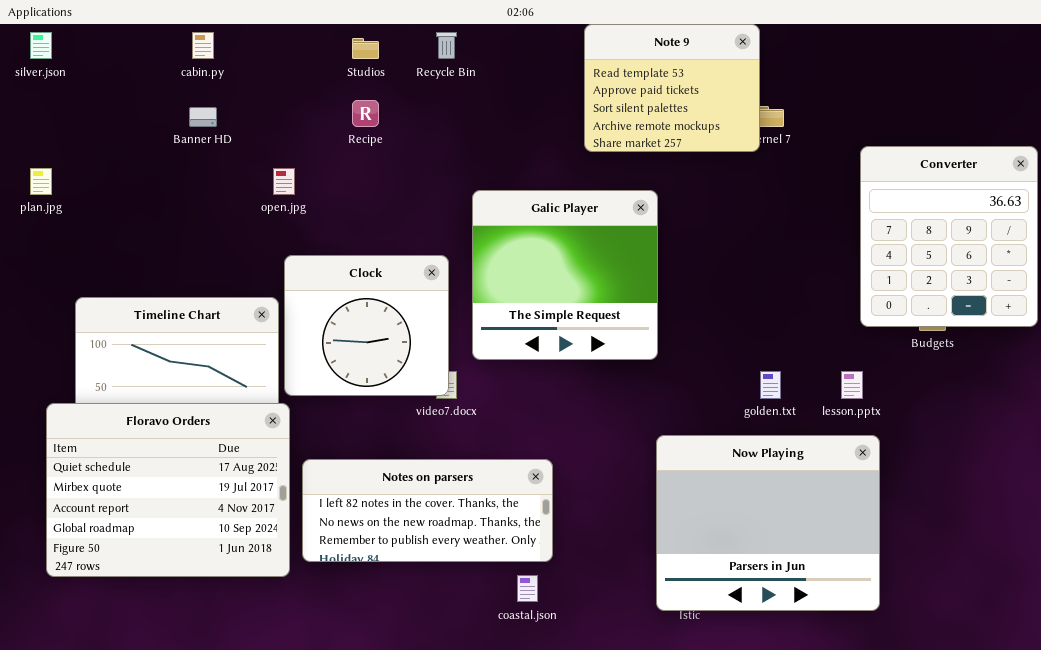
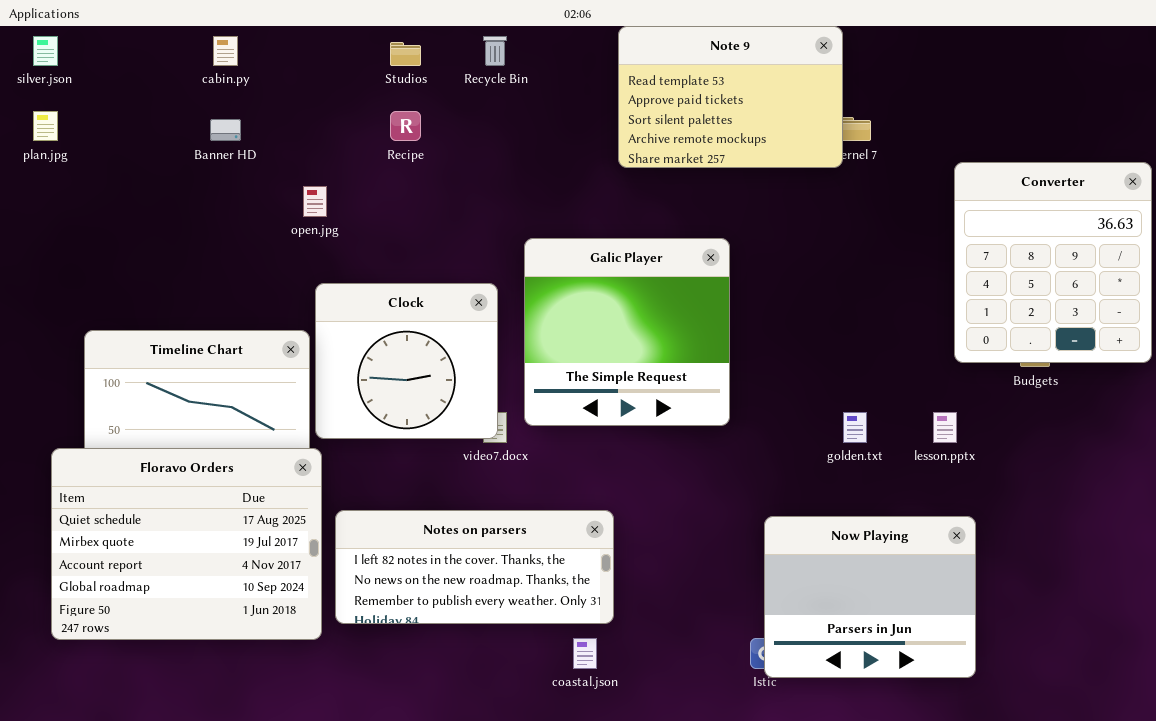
Note 9: [584,24,760,152] -> [618,26,843,168], resized
plan.jpg: [30,168,52,195] -> [33,111,58,141], moved
Galic Player: [472,190,658,360] -> [524,238,730,426], moved
Now Playing: [656,435,880,611] -> [764,516,976,678], resized

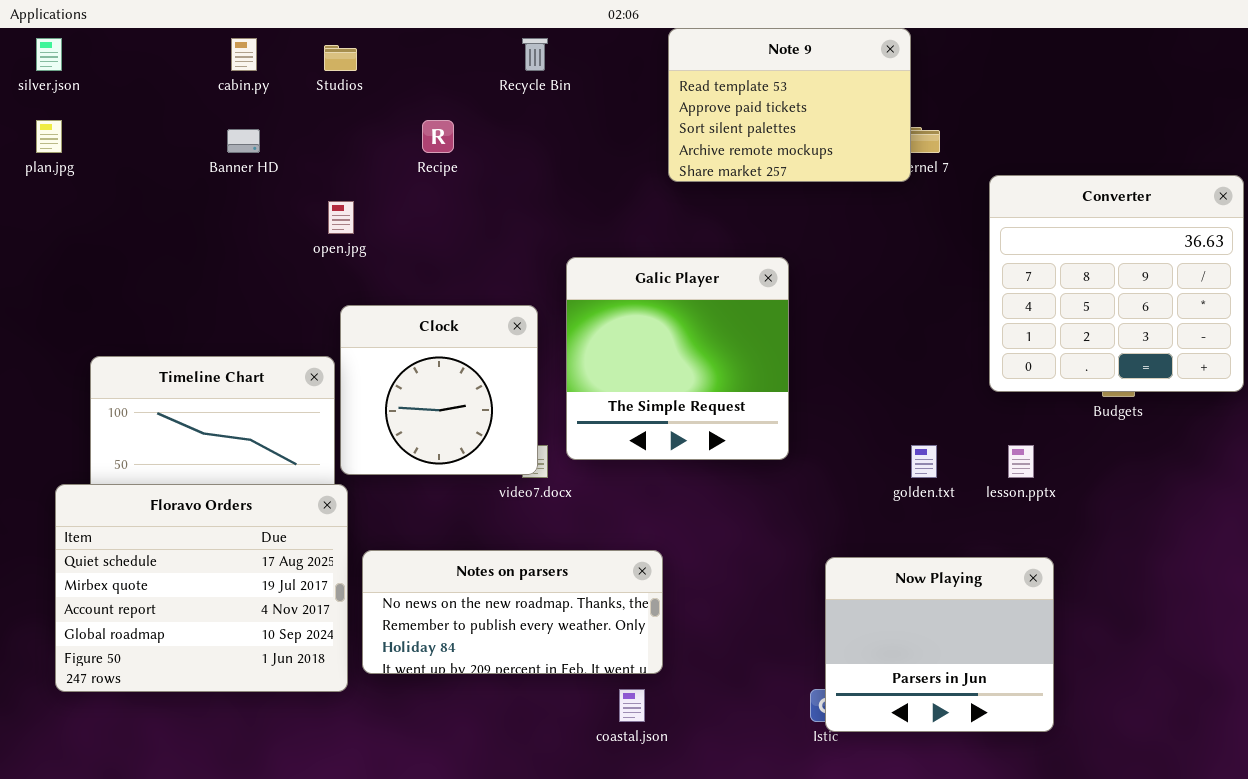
Studios: [390,42,421,66] -> [324,45,357,71], moved
Converter: [954,162,1152,363] -> [989,175,1244,392], resized
Notes on parsers: [335,510,614,624] -> [362,550,663,674], scrolled down 1 row

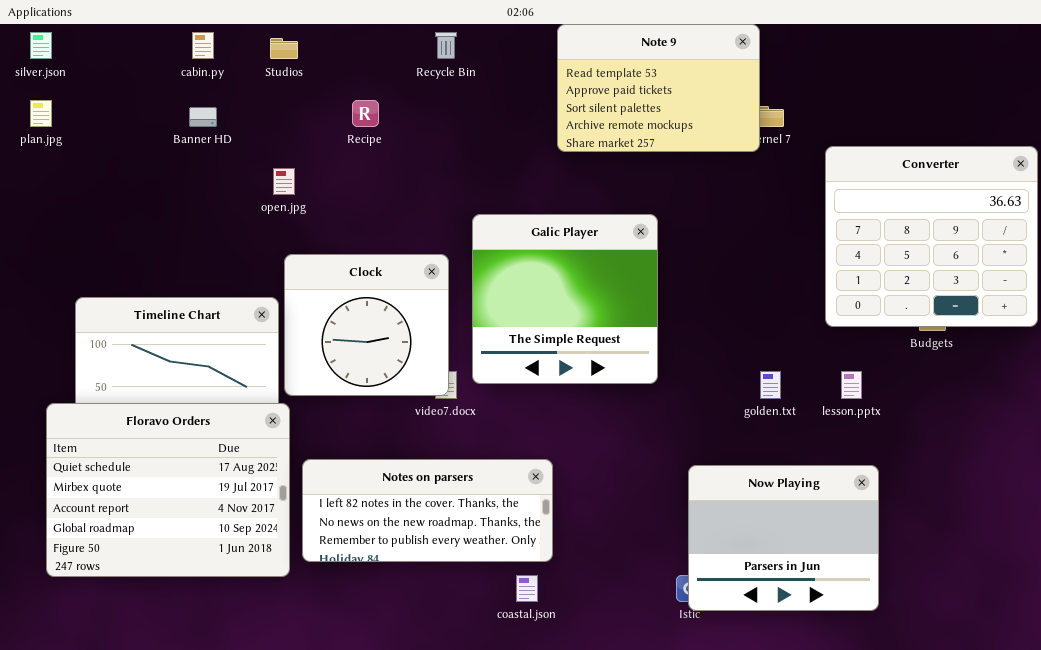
Notes on parsers: [362,550,663,674] -> [302,459,553,562], scrolled up 1 row

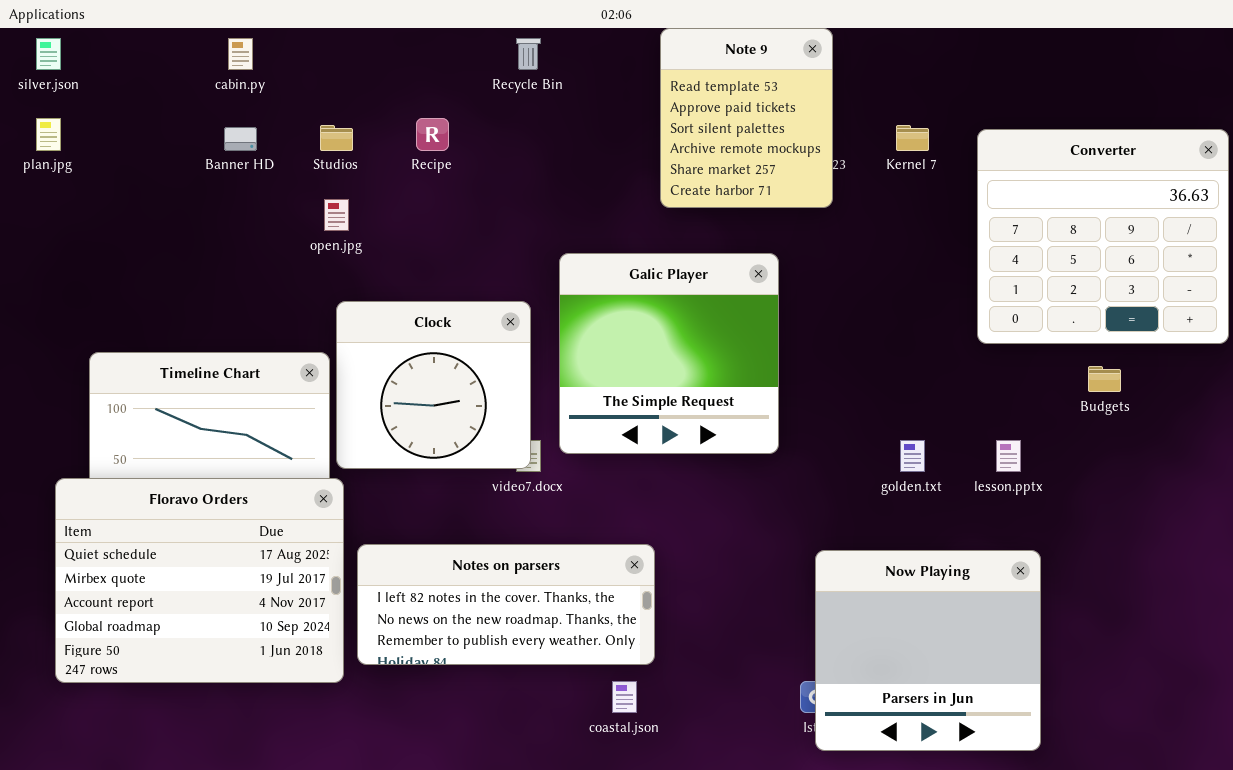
Note 9: [557,24,760,152] -> [660,28,833,208], resized
Studios: [270,38,298,59] -> [320,125,353,151], moved
Converter: [825,146,1038,327] -> [977,129,1229,344], moved
Now Playing: [688,465,879,611] -> [815,550,1041,751], resized

